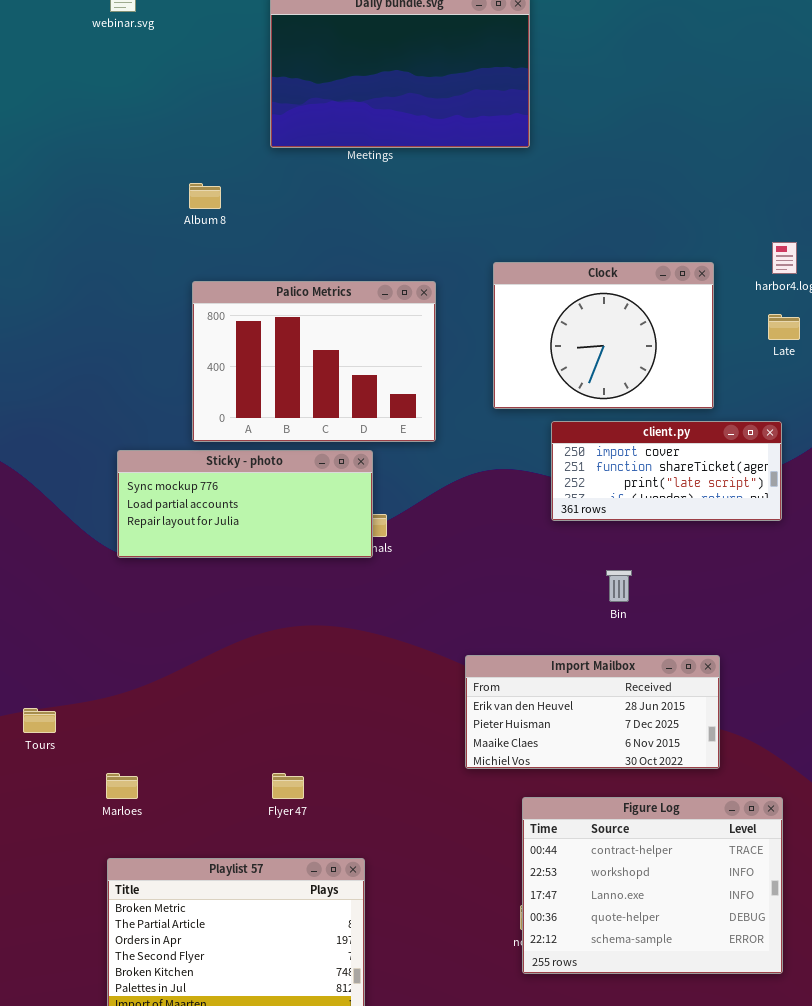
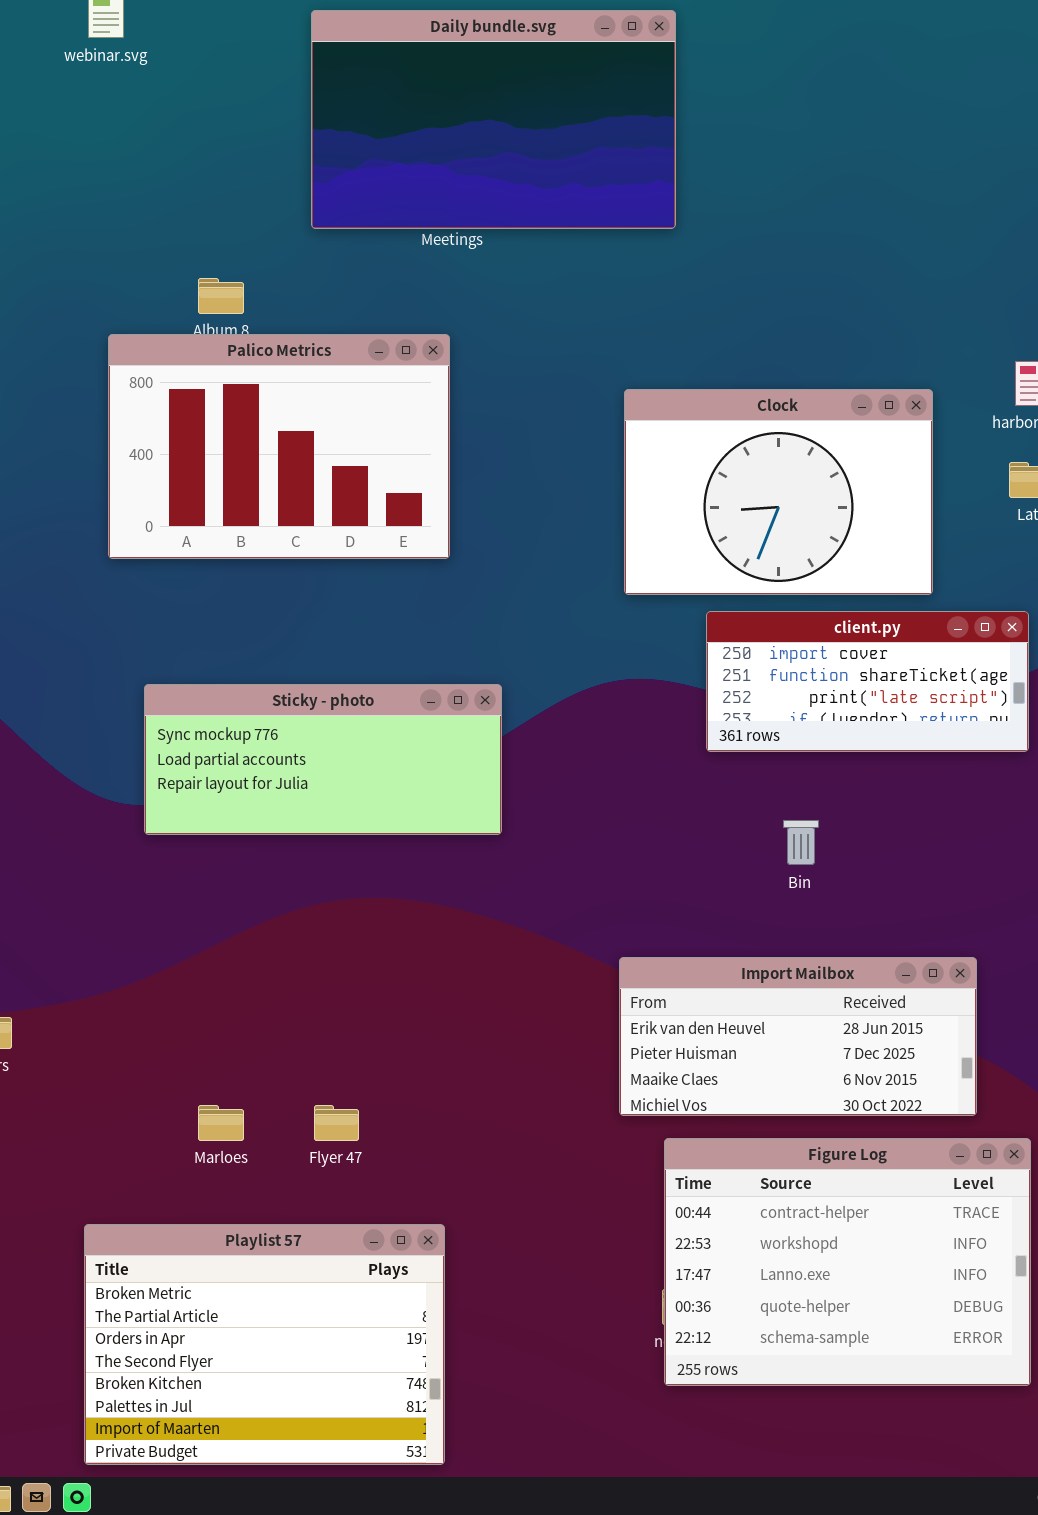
Palico Metrics: [192,281,436,442] -> [108,334,450,559], moved
Sticky - photo: [117,450,373,558] -> [144,684,502,835], moved
Import Mailbox: [465,655,720,769] -> [619,957,977,1116], moved
Marloes: [106,773,138,799] -> [198,1105,244,1141], moved

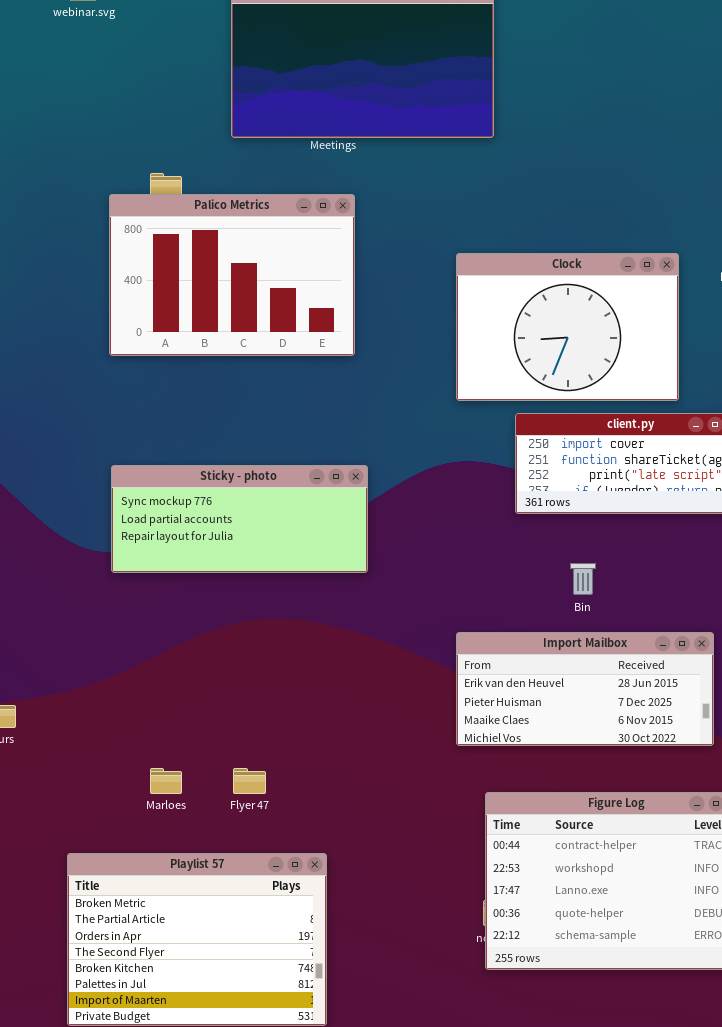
Palico Metrics: [108,334,450,559] -> [109,194,355,356], moved
Import Mailbox: [619,957,977,1116] -> [456,632,714,746], moved

